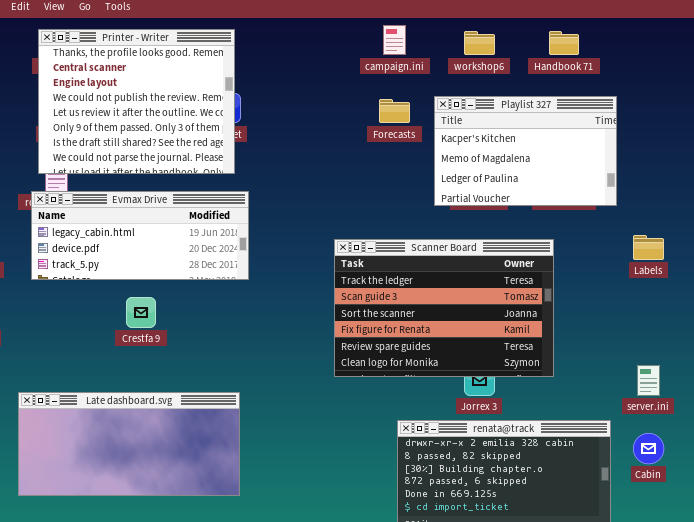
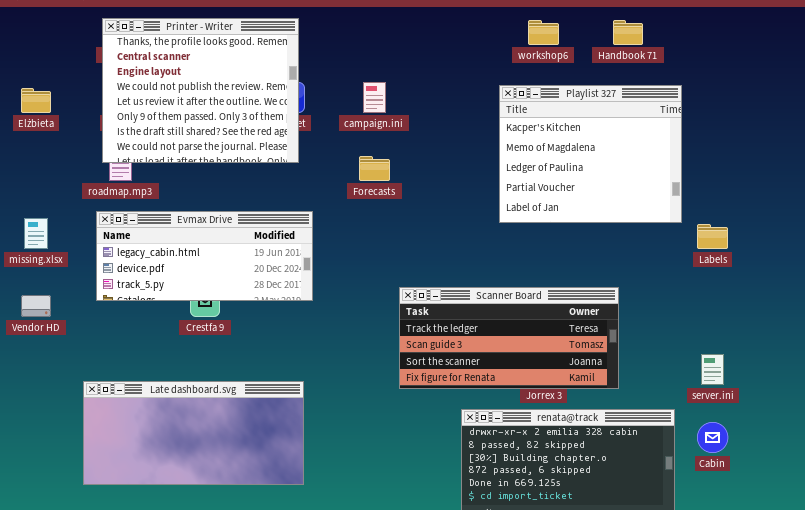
campaign.ini: [383,25,406,55] -> [363,82,386,113], moved
Playlist 327: [434,96,617,206] -> [499,85,682,223], resized
Forecasts: [379,99,410,123] -> [359,156,390,181], moved
Evmax Drive: [31,191,249,280] -> [96,211,313,301], moved
Scanner Board: [334,239,554,377] -> [399,287,619,389], moved, resized

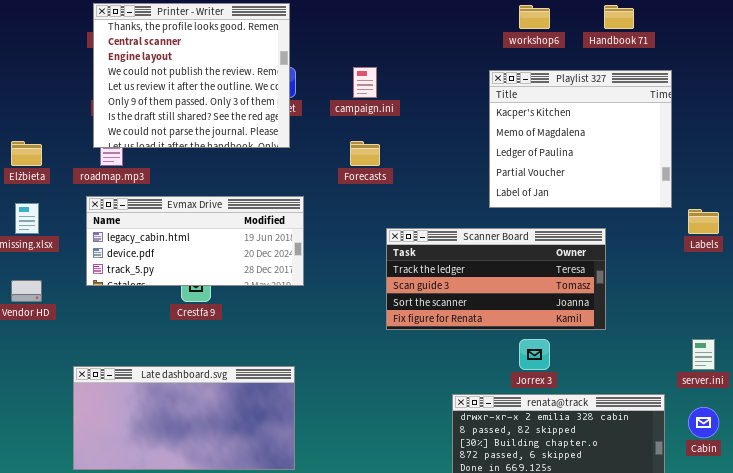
Elżbieta: [21,88,51,113] -> [11,141,42,166], moved
Scanner Board: [399,287,619,389] -> [386,228,606,330], moved

